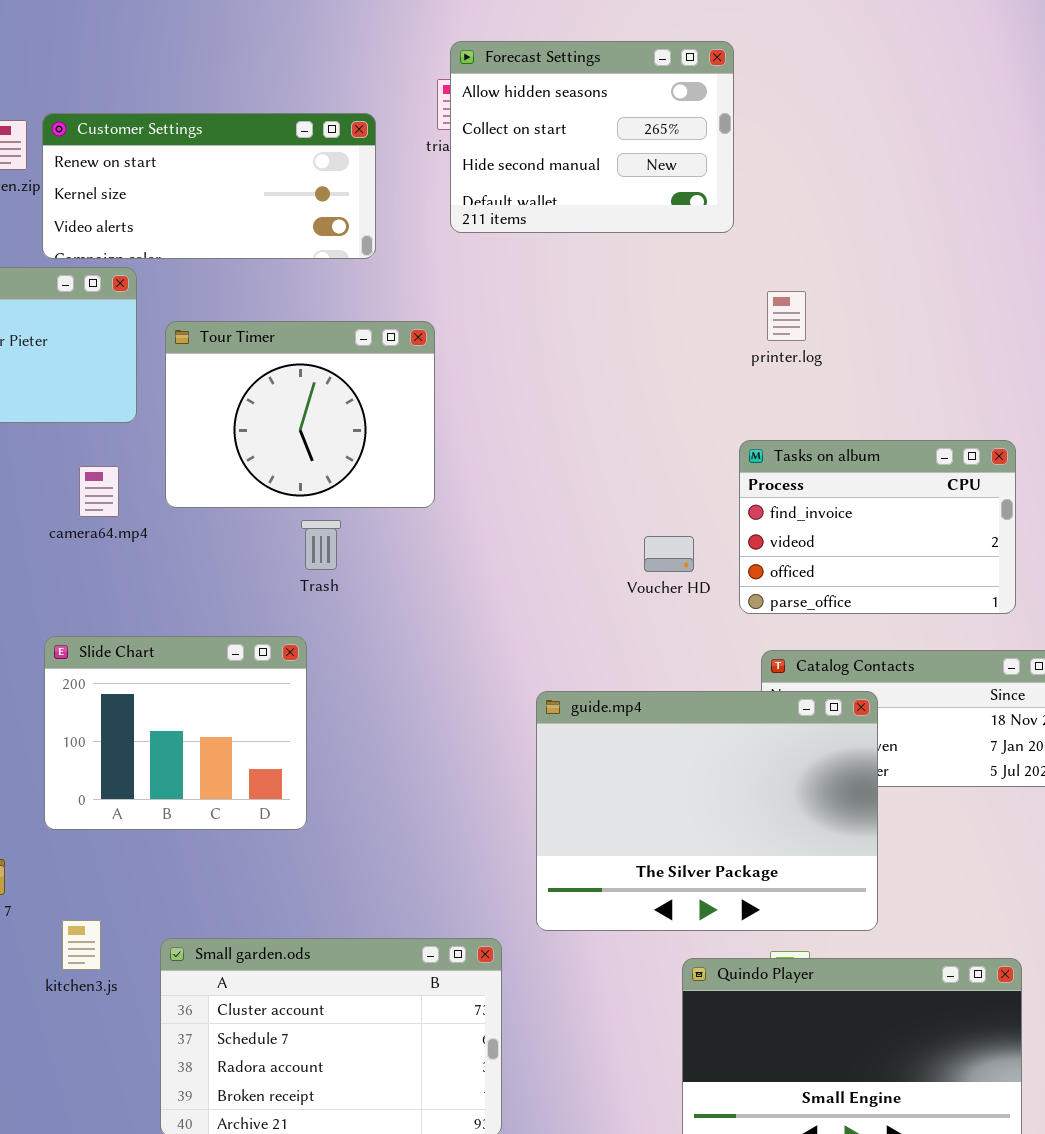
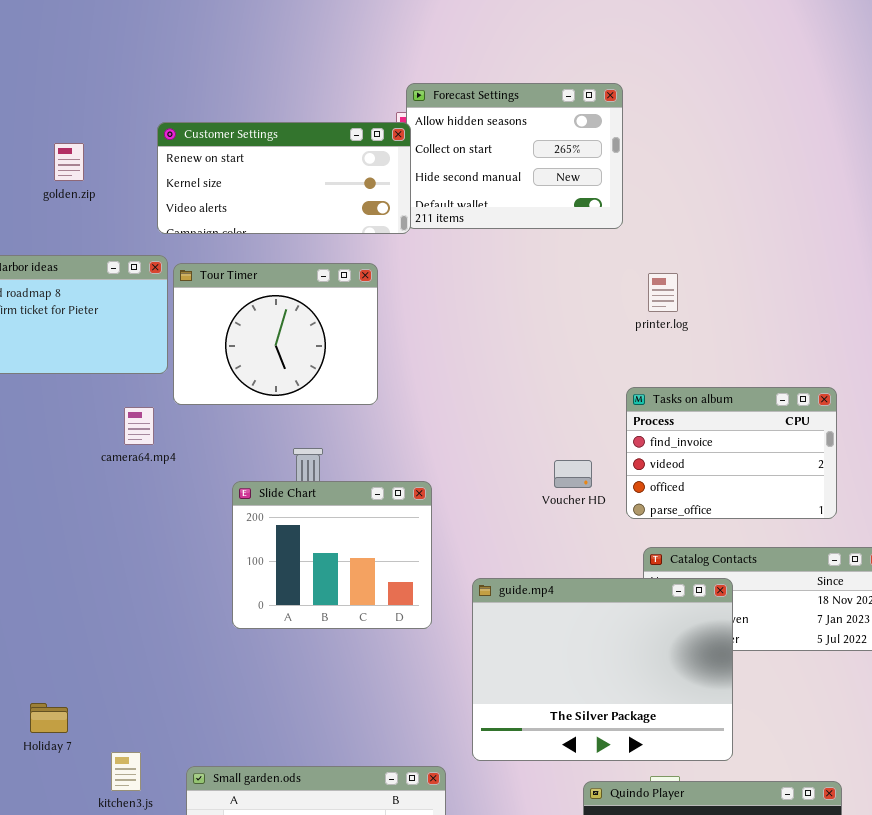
Customer Settings: [42,113,376,259] -> [157,122,411,234], moved
Tour Timer: [165,321,435,508] -> [173,263,378,405], moved
Slide Chart: [44,636,307,830] -> [232,481,432,629], moved

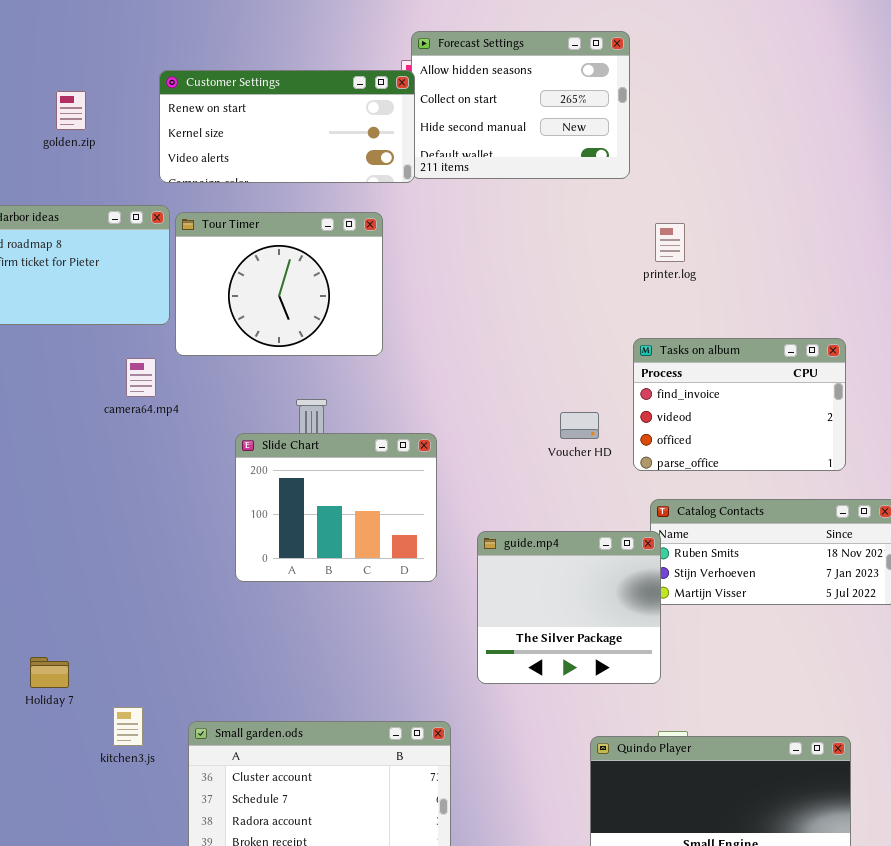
guide.mp4: [472,578,733,761] -> [477,531,661,684], resized

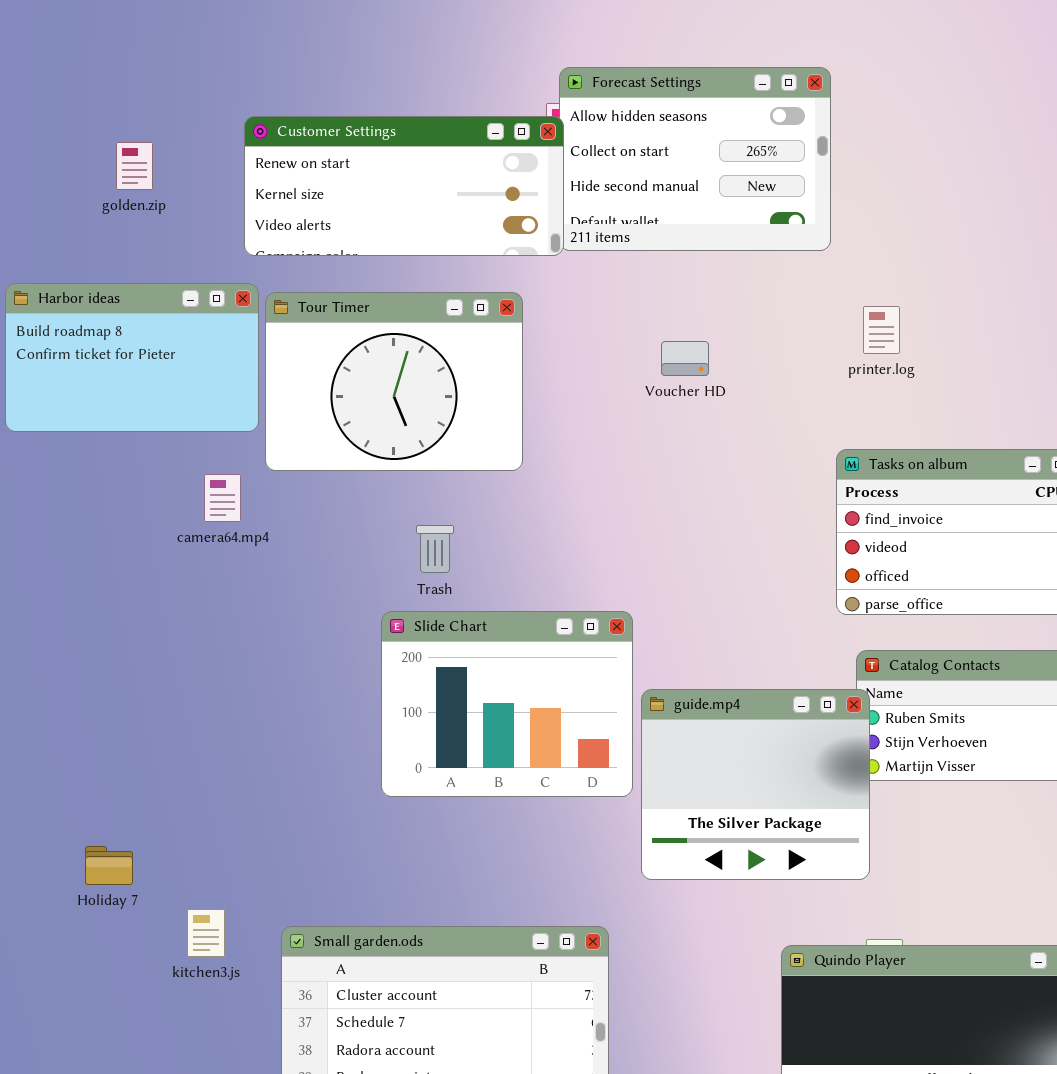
Voucher HD: [560,412,599,439] -> [661,341,709,376], moved
Slide Chart: [235,433,437,582] -> [381,611,633,797], moved

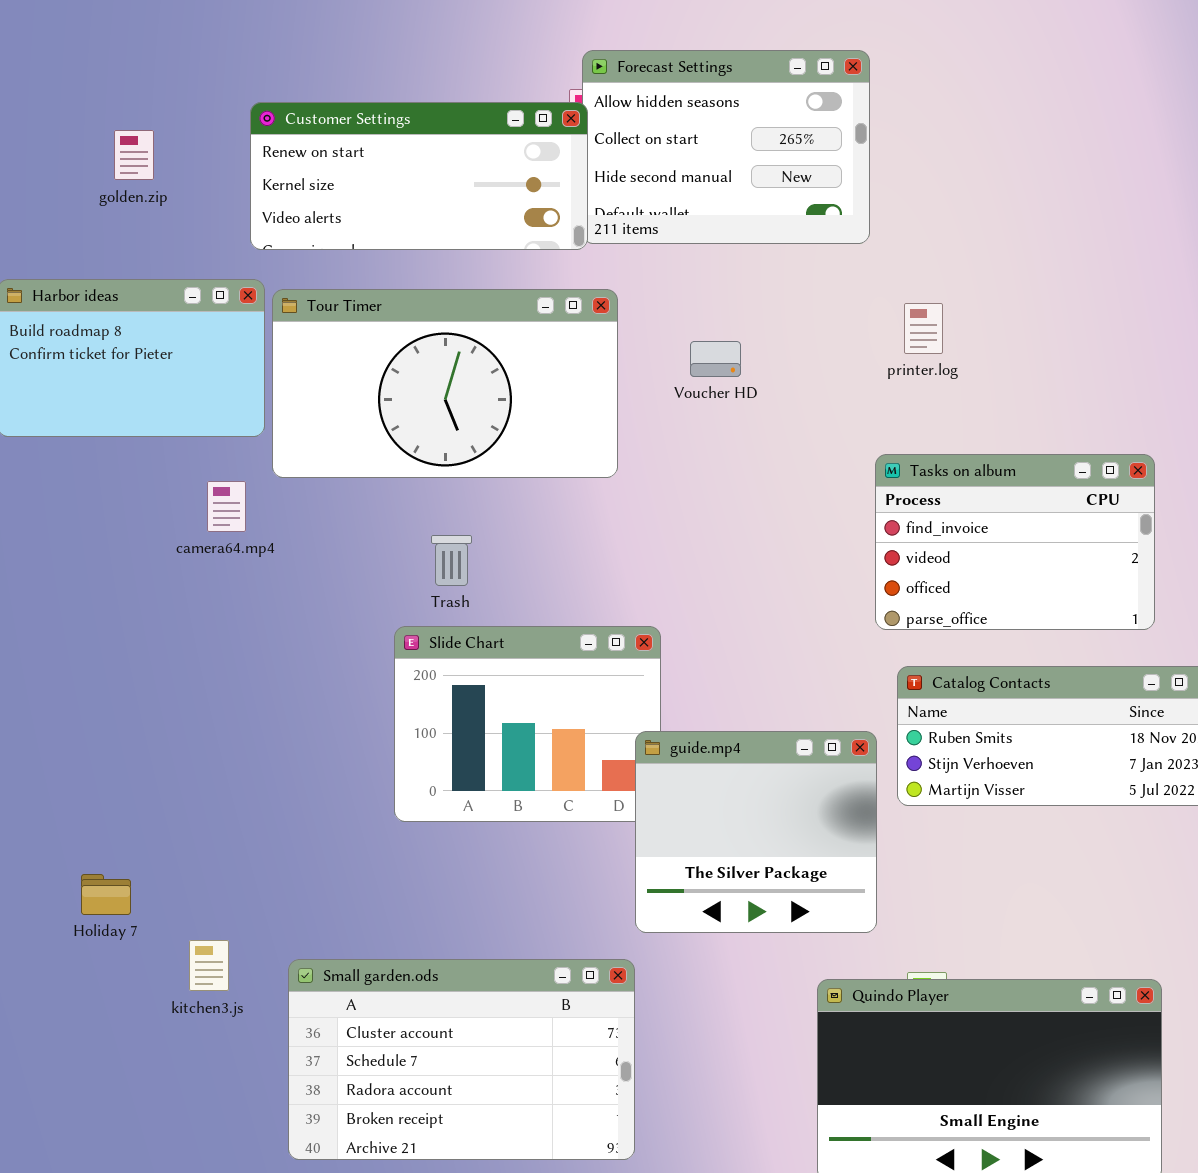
Tour Timer: [265,292,523,471] -> [272,289,618,478], resized
guide.mp4: [641,689,870,880] -> [635,731,877,933], moved

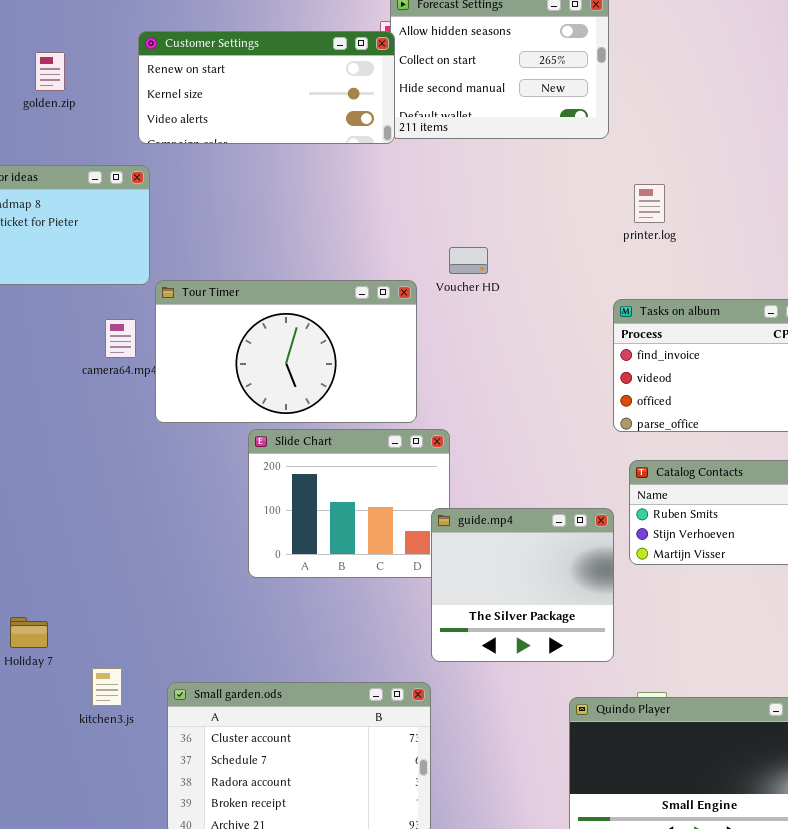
Tour Timer: [272,289,618,478] -> [155,280,417,423], moved
Voucher HD: [690,341,741,377] -> [449,247,488,274], moved

